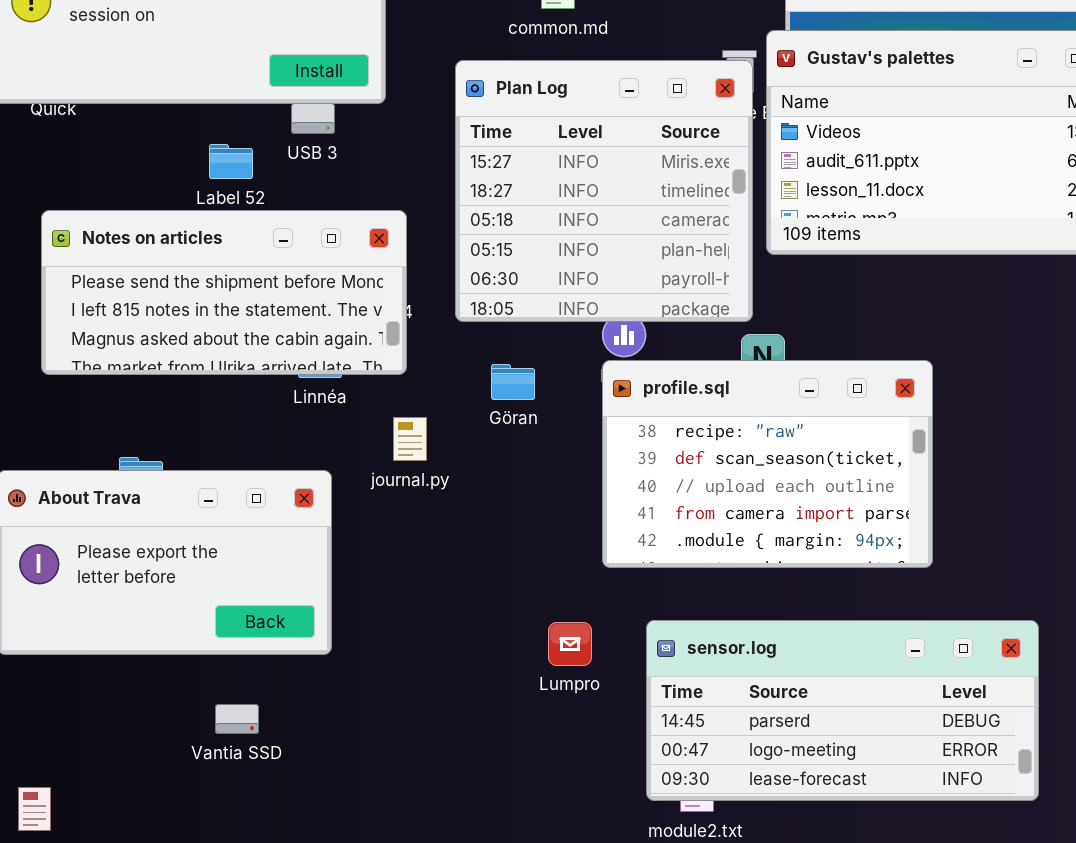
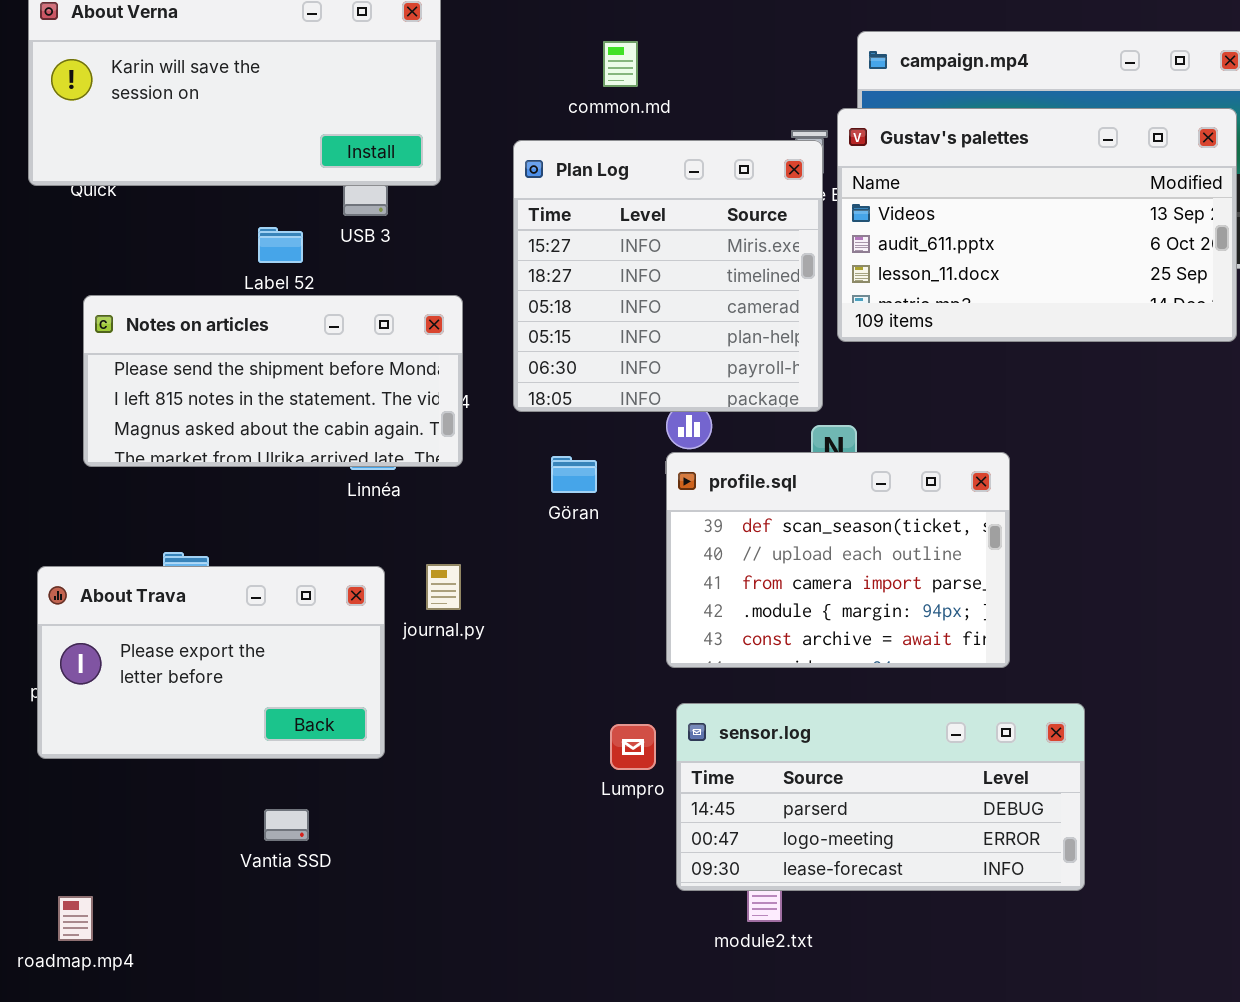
profile.sql: [602,360,933,568] -> [666,452,1010,668], scrolled down 1 row
journal.py: [393,417,427,461] -> [426,564,461,610], moved
sensor.log: [646,620,1039,801] -> [676,703,1085,891], moved

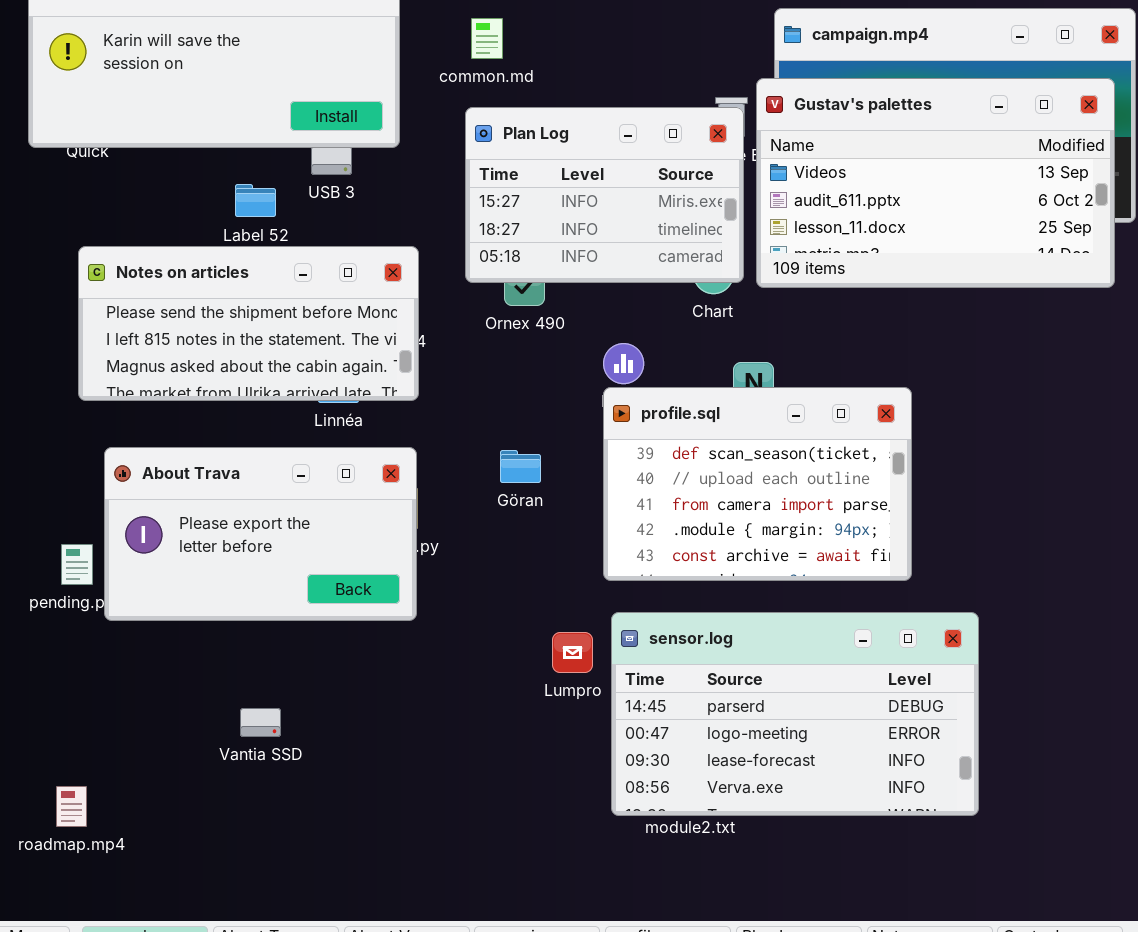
common.md: [603,41,638,87] -> [471,18,503,59], moved
Plan Log: [513,140,823,412] -> [465,107,744,283], resized
Göran: [551,456,597,493] -> [500,450,541,483], moved
About Trava: [37,566,385,759] -> [104,447,417,621], moved
sensor.log: [676,703,1085,891] -> [611,612,979,816], resized

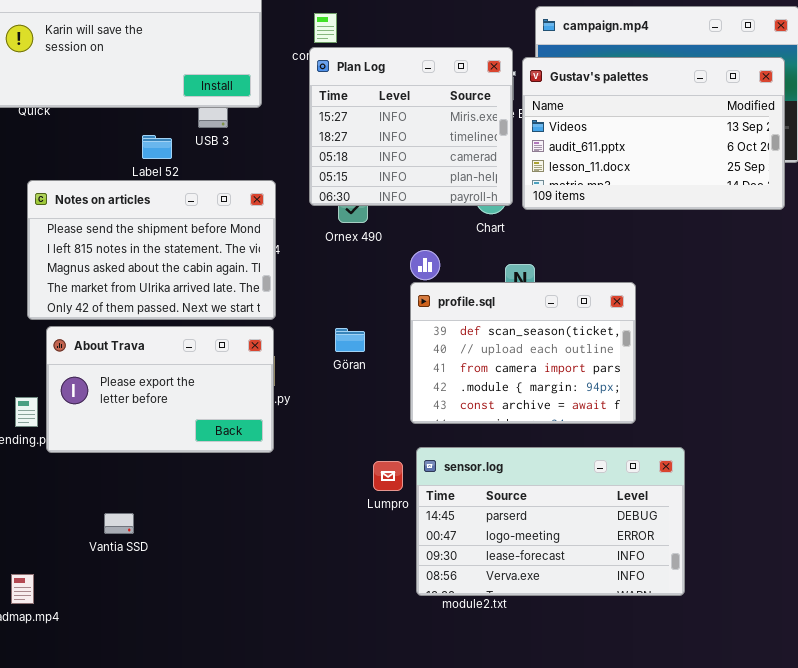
Plan Log: [465,107,744,283] -> [309,47,513,206], resized
Notes on articles: [78,246,419,401] -> [27,180,276,320], resized
Vantia SSD: [240,708,281,737] -> [104,513,134,534], moved

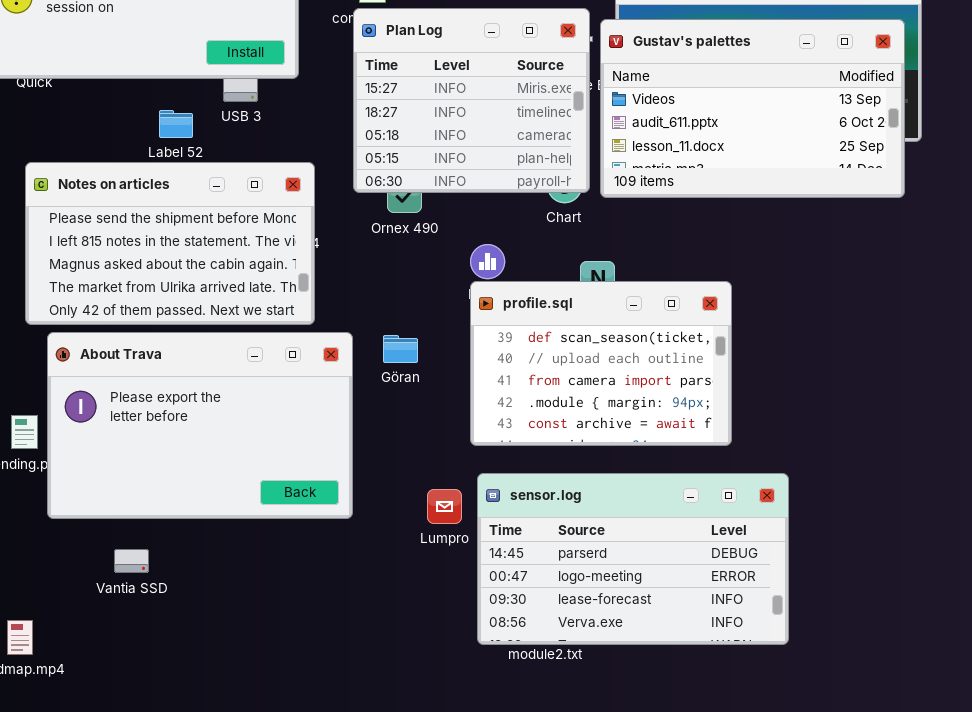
About Trava: [46,326,274,453] -> [47,332,353,519], resized

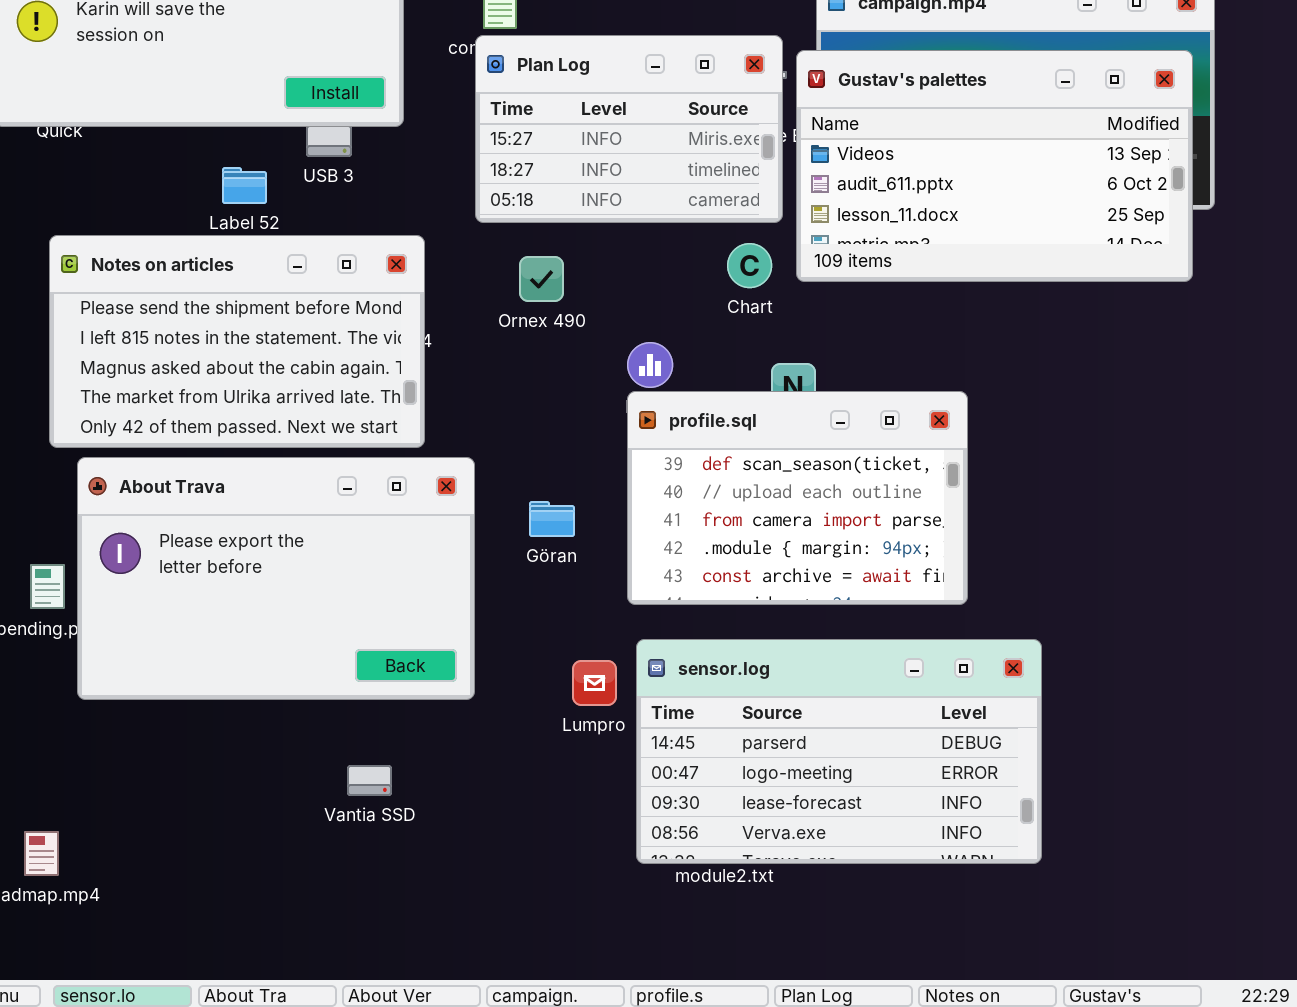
Plan Log: [353,8,590,193] -> [475,35,783,223], resized
Göran: [383,335,418,363] -> [529,501,575,537], moved
Vantia SSD: [114,549,149,573] -> [347,765,392,796], moved

